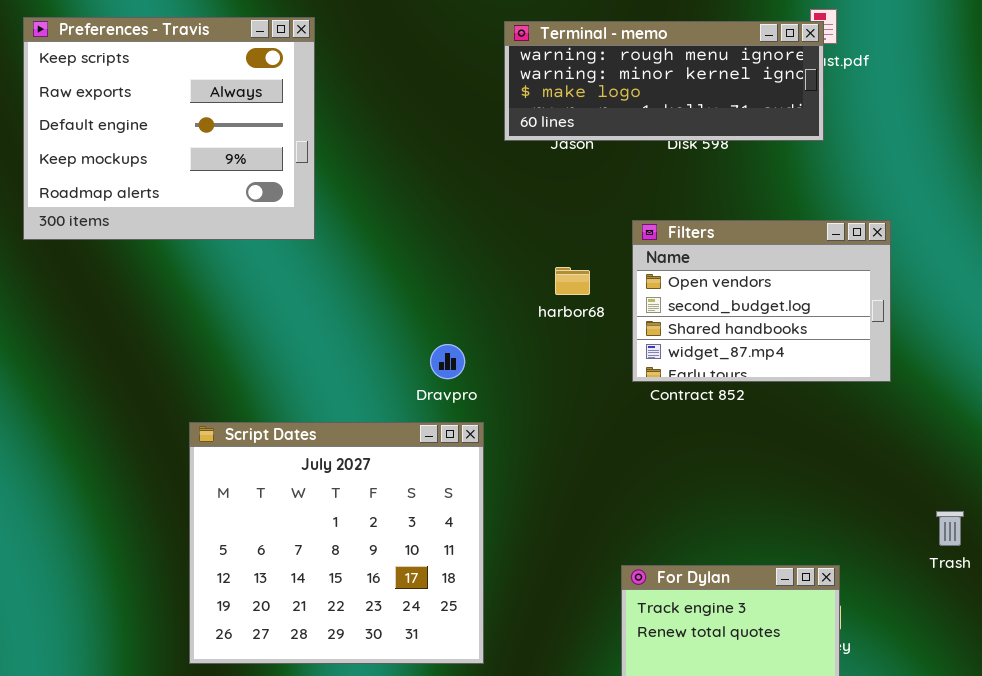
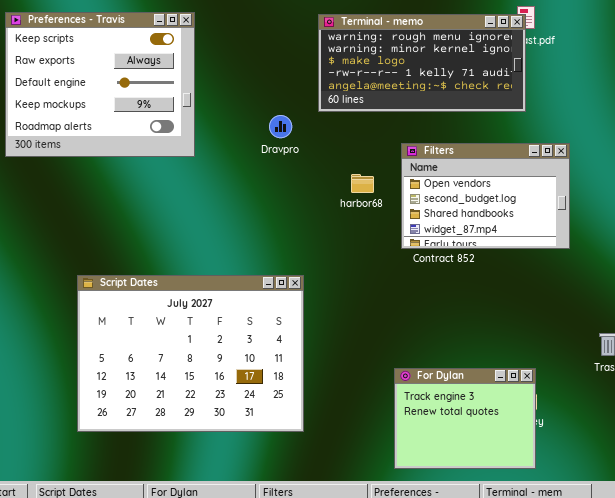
Terminal - memo: [504,21,824,141] -> [318,14,526,112], resized
Dravpro: [430,344,465,379] -> [269,115,292,138], moved
Script Dates: [189,422,484,664] -> [77,275,304,432], resized

